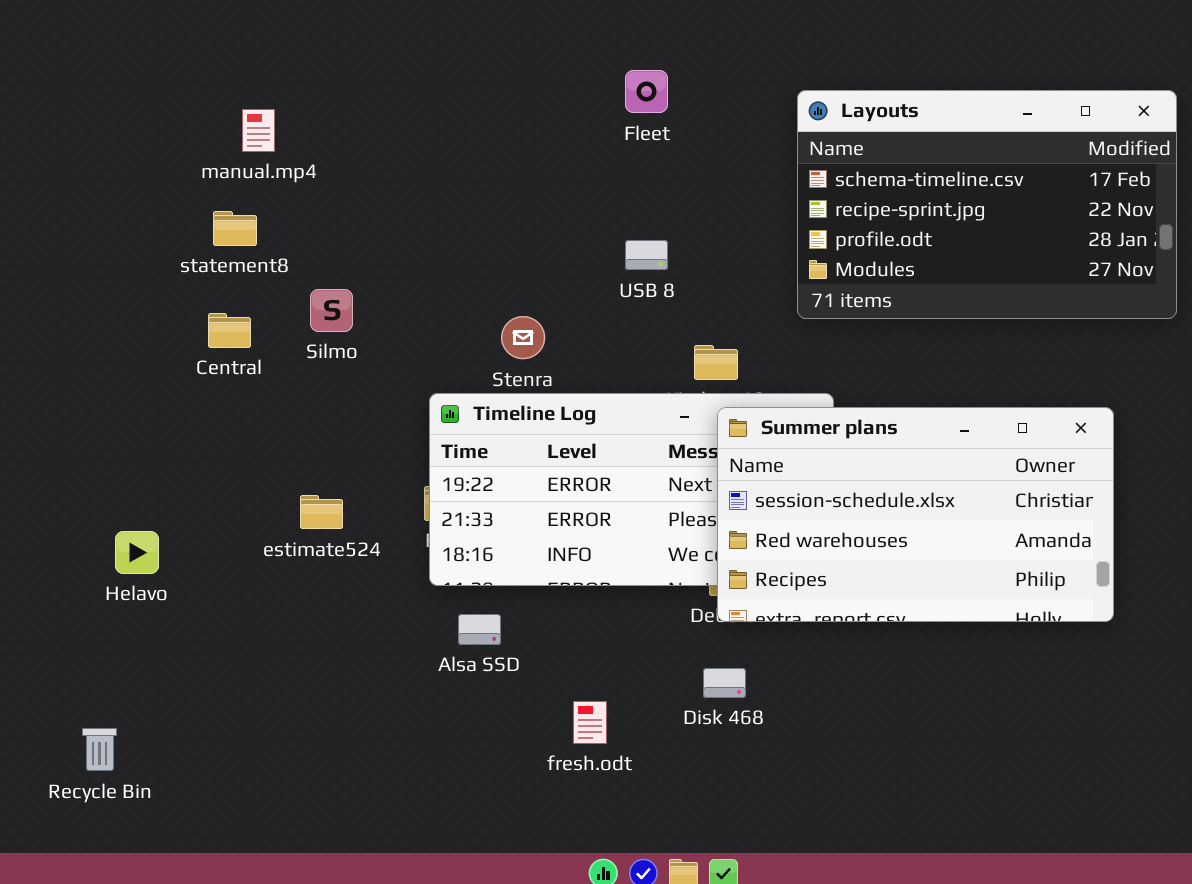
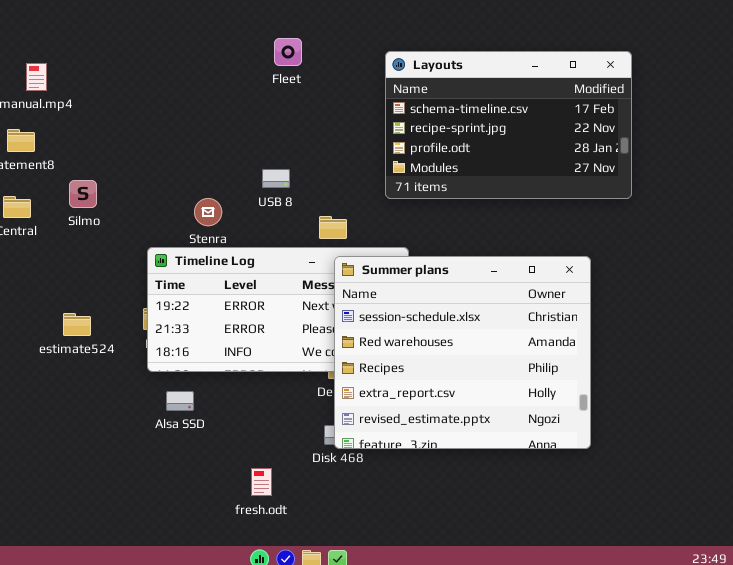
USB 8: [625,240,668,270] -> [262,169,290,188], moved
Summer plans: [717,407,1114,622] -> [334,256,591,449], resized
fresh.odt: [573,701,607,744] -> [251,468,272,496], moved

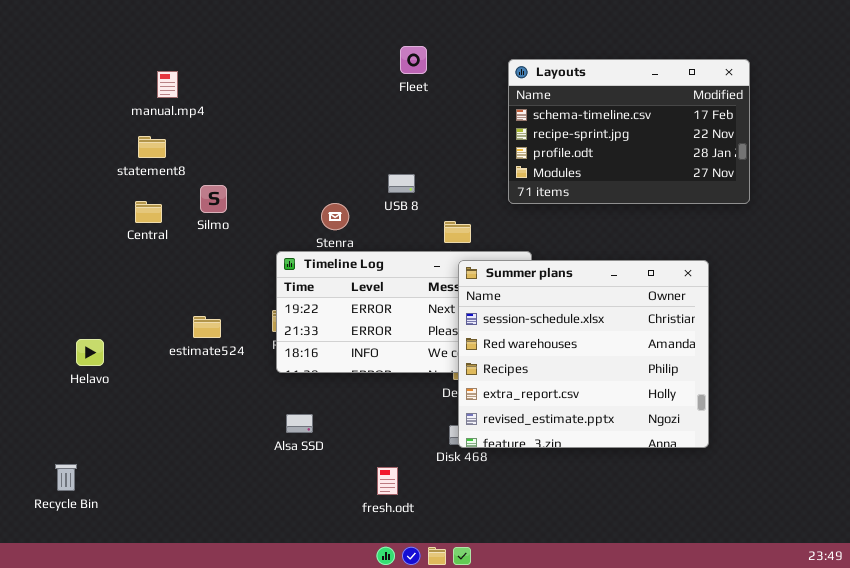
Alsa SSD: [166,391,194,411] -> [286,414,313,433], moved

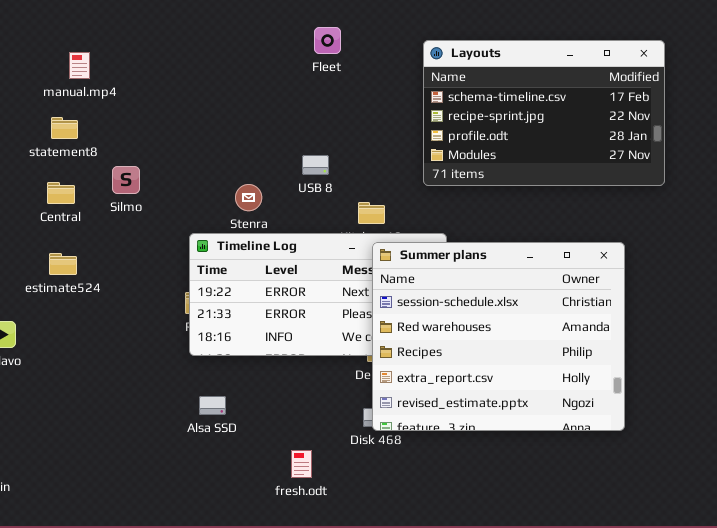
estimate524: [193,316,221,338] -> [49,253,77,275], moved

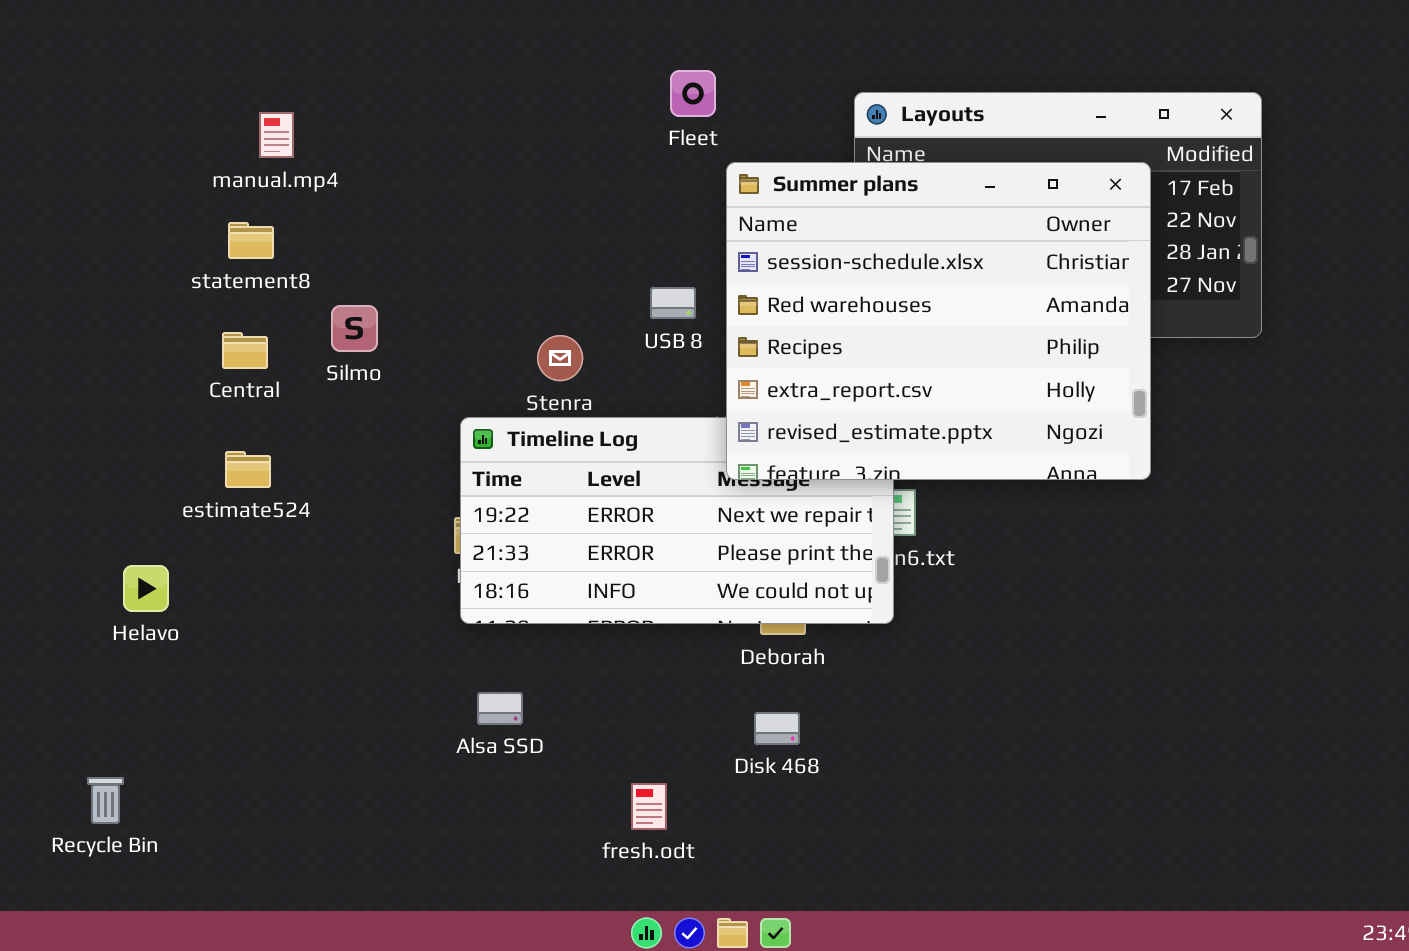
Summer plans: [372,242,625,431] -> [726,162,1151,480], moved

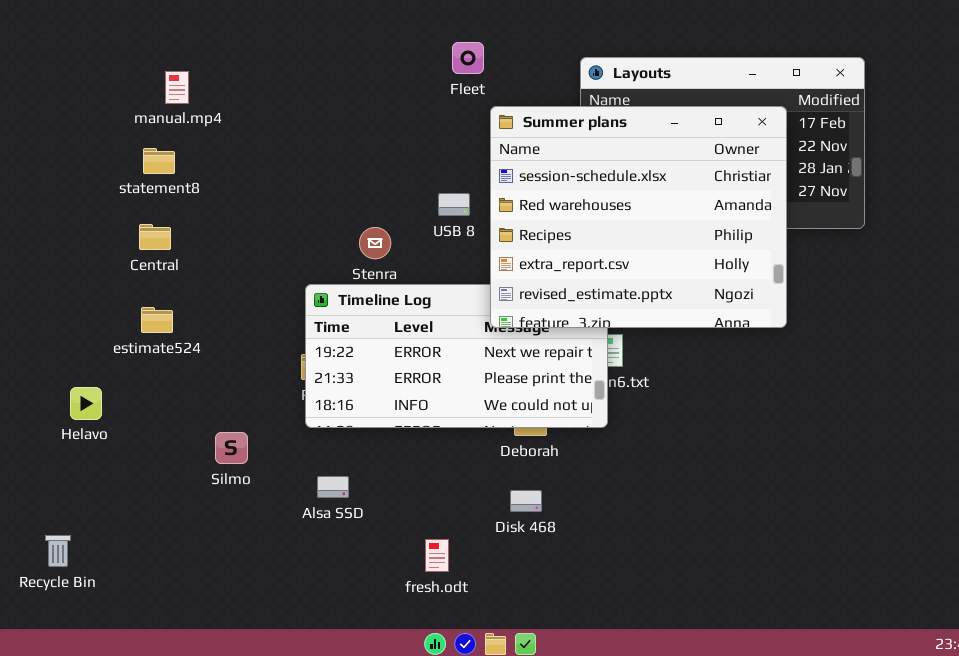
Silmo: [331,305,378,352] -> [215,432,248,464], moved

